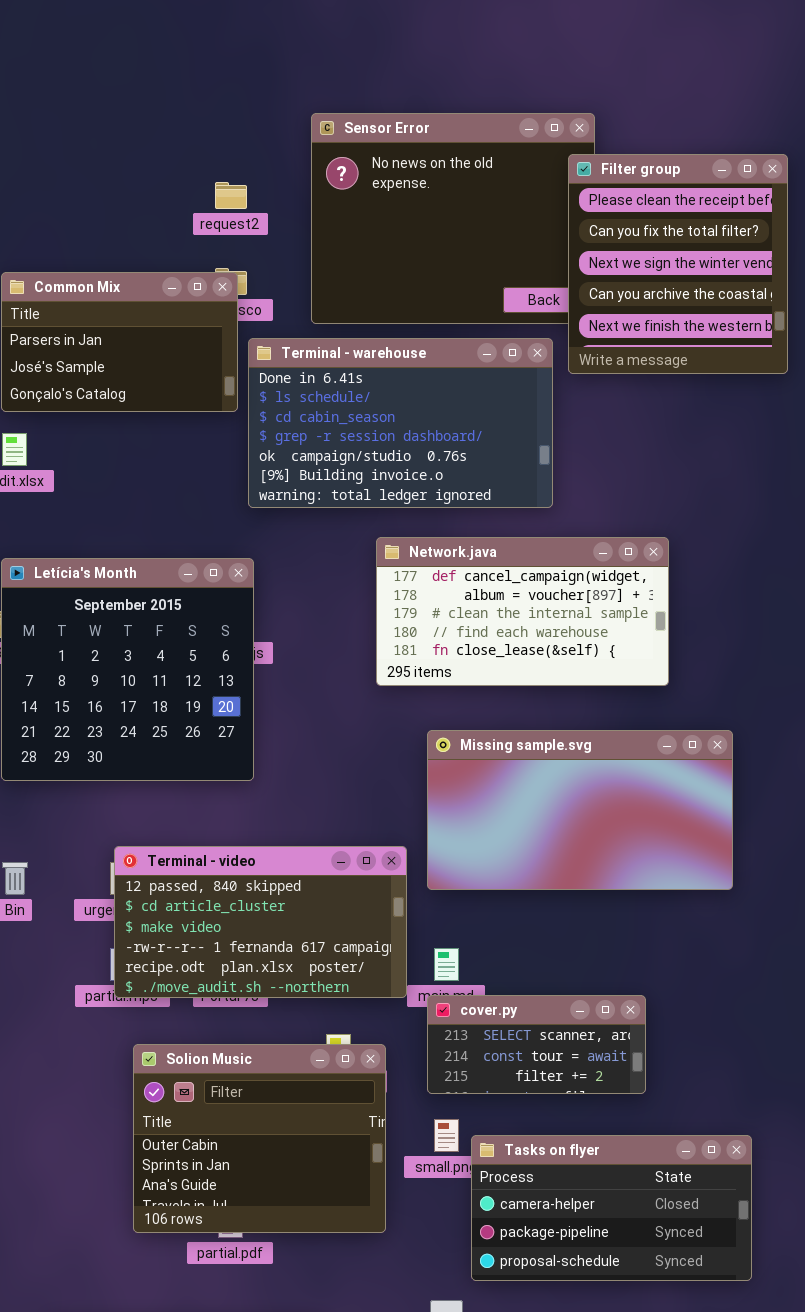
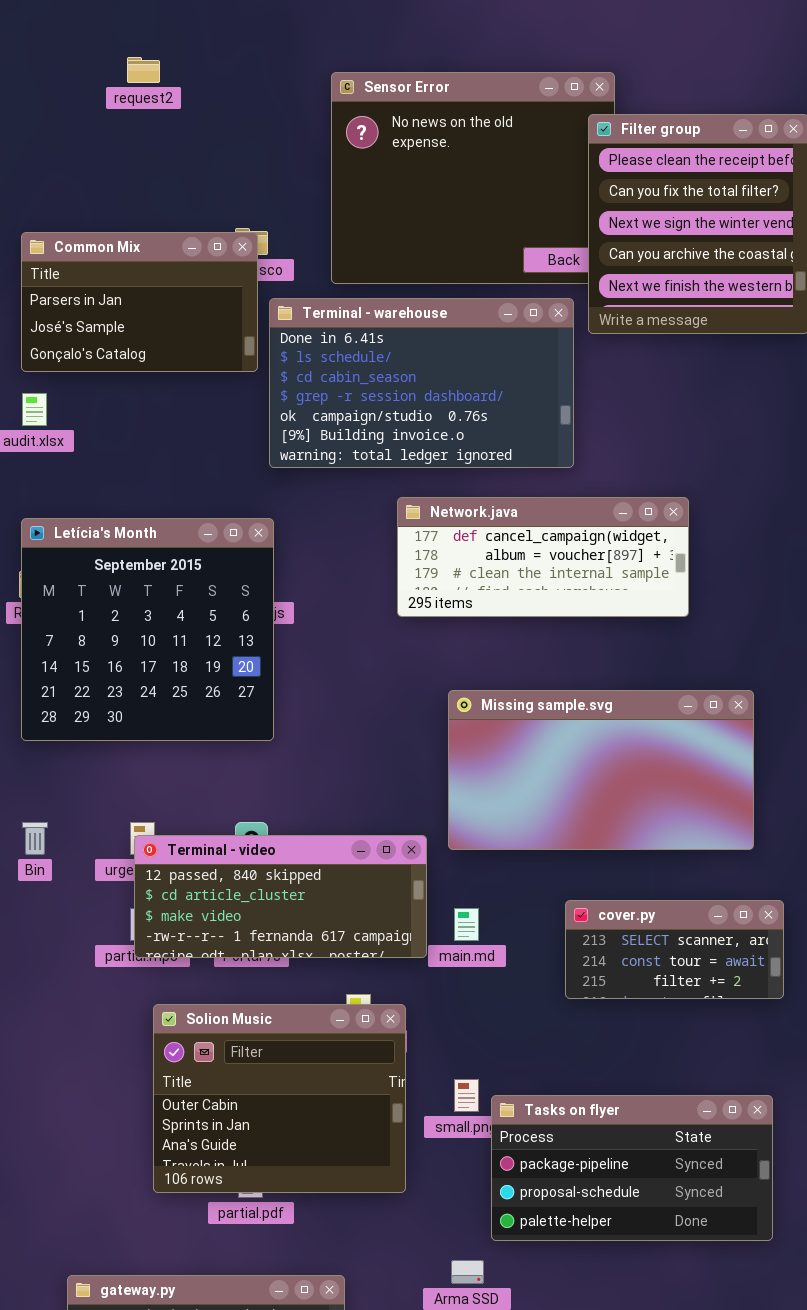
request2: [215,182,247,209] -> [127,57,160,83], moved
Network.java: [376,537,669,686] -> [397,497,689,617], resized
Terminal - video: [114,846,407,998] -> [134,835,427,958], resized
cover.py: [427,995,646,1094] -> [565,900,784,999], moved
Tasks on flyer: [471,1135,752,1281] -> [491,1095,773,1241], scrolled down 1 row

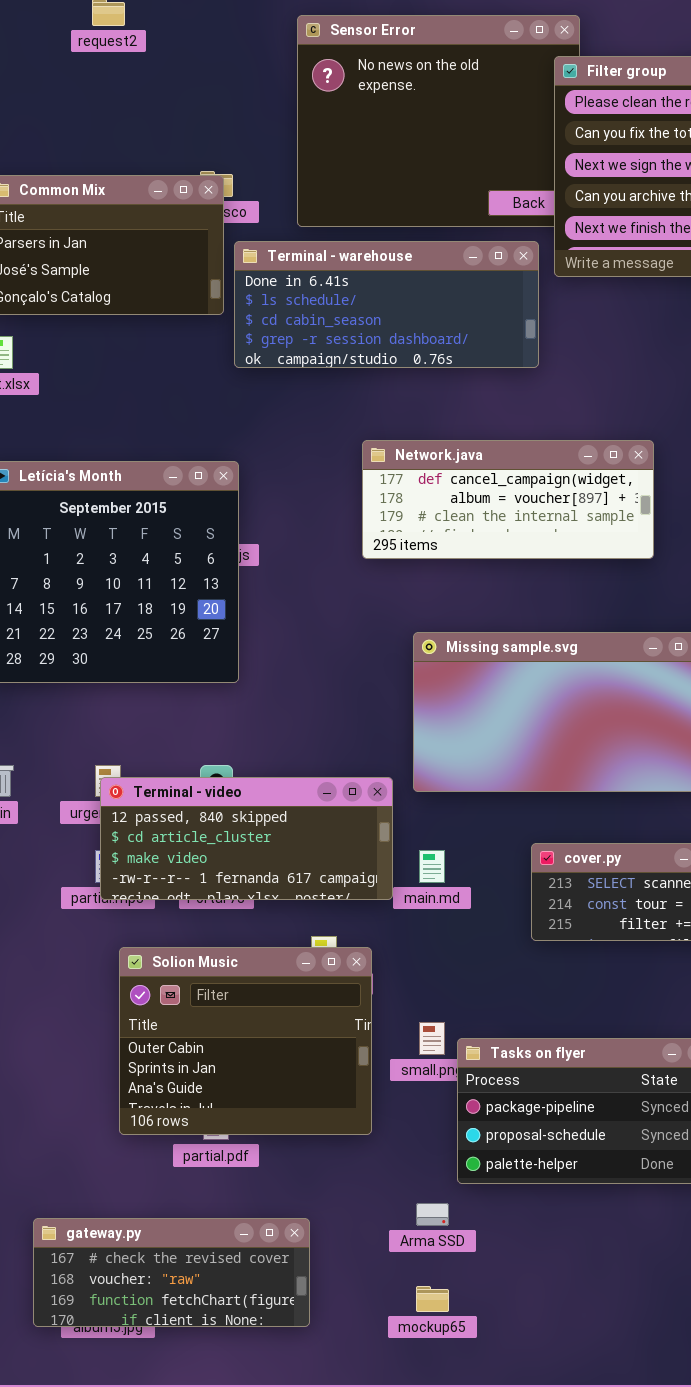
Terminal - warehouse: [269,298,574,468] -> [234,241,539,368], resized

